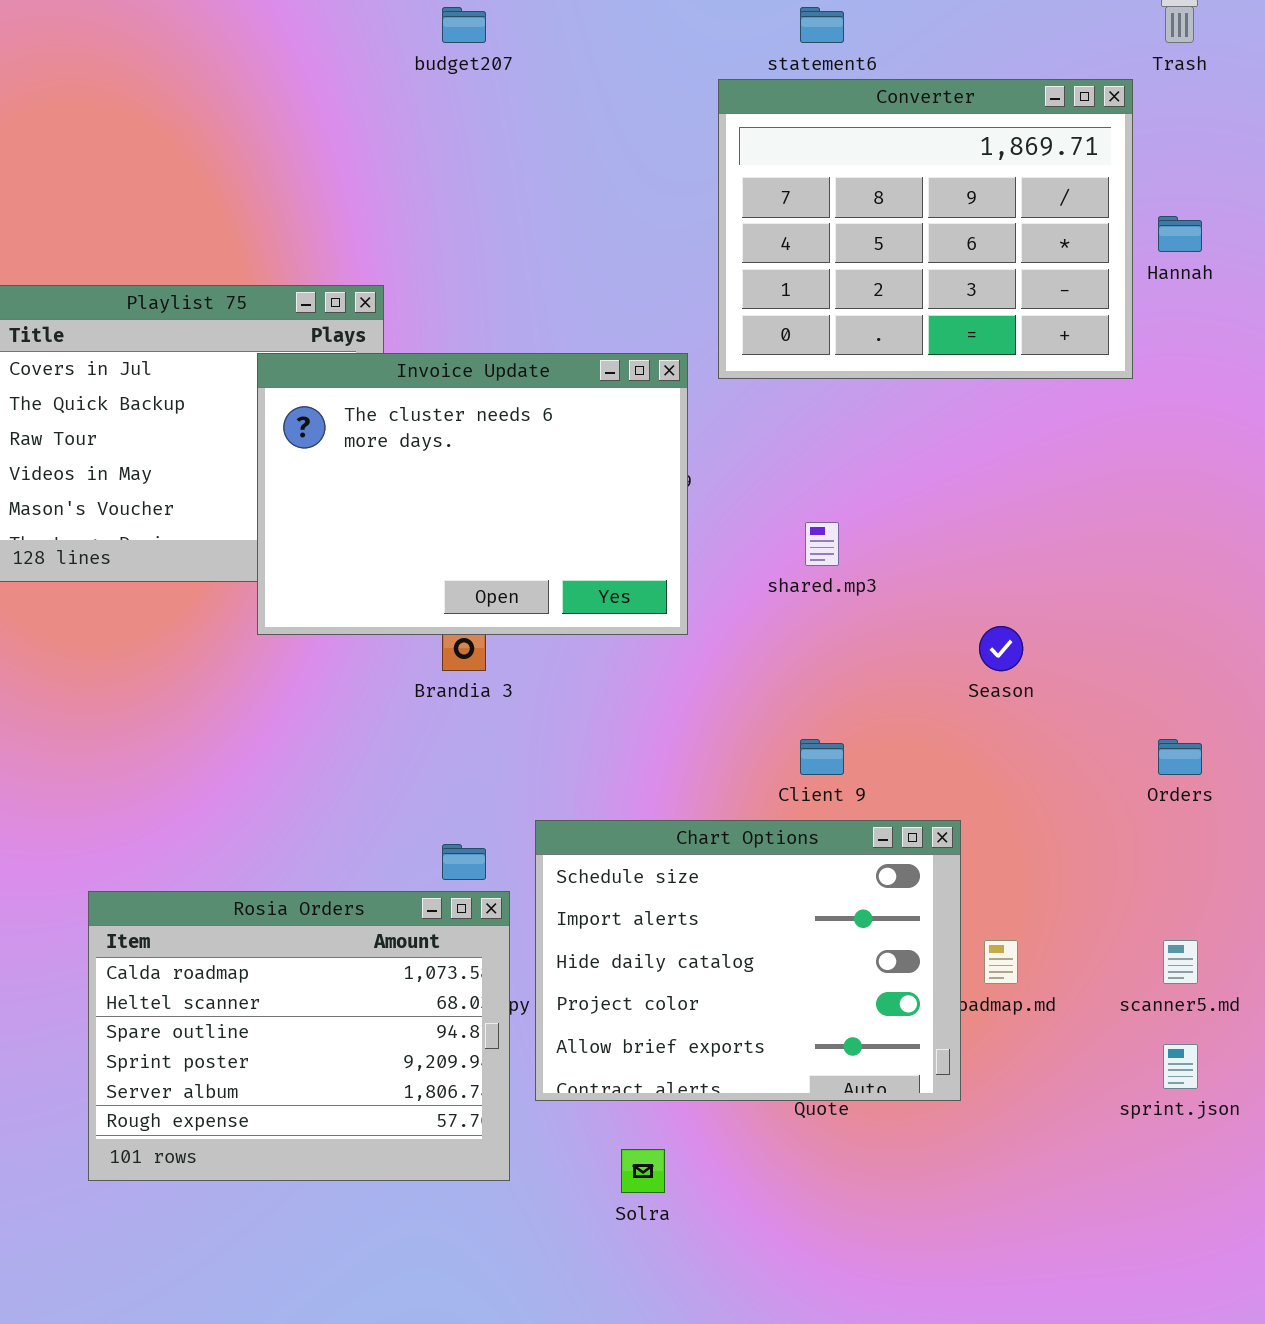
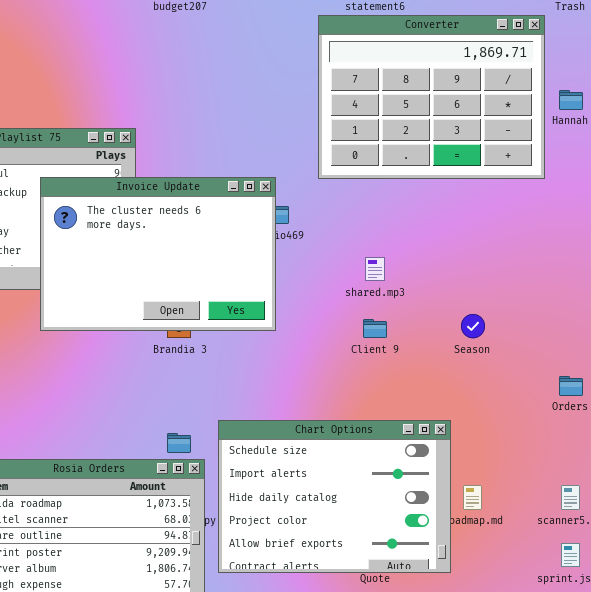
Invoice Update: [257,353,688,635] -> [40,177,276,331], moved
Client 9: [800,739,844,775] -> [363,319,387,338], moved

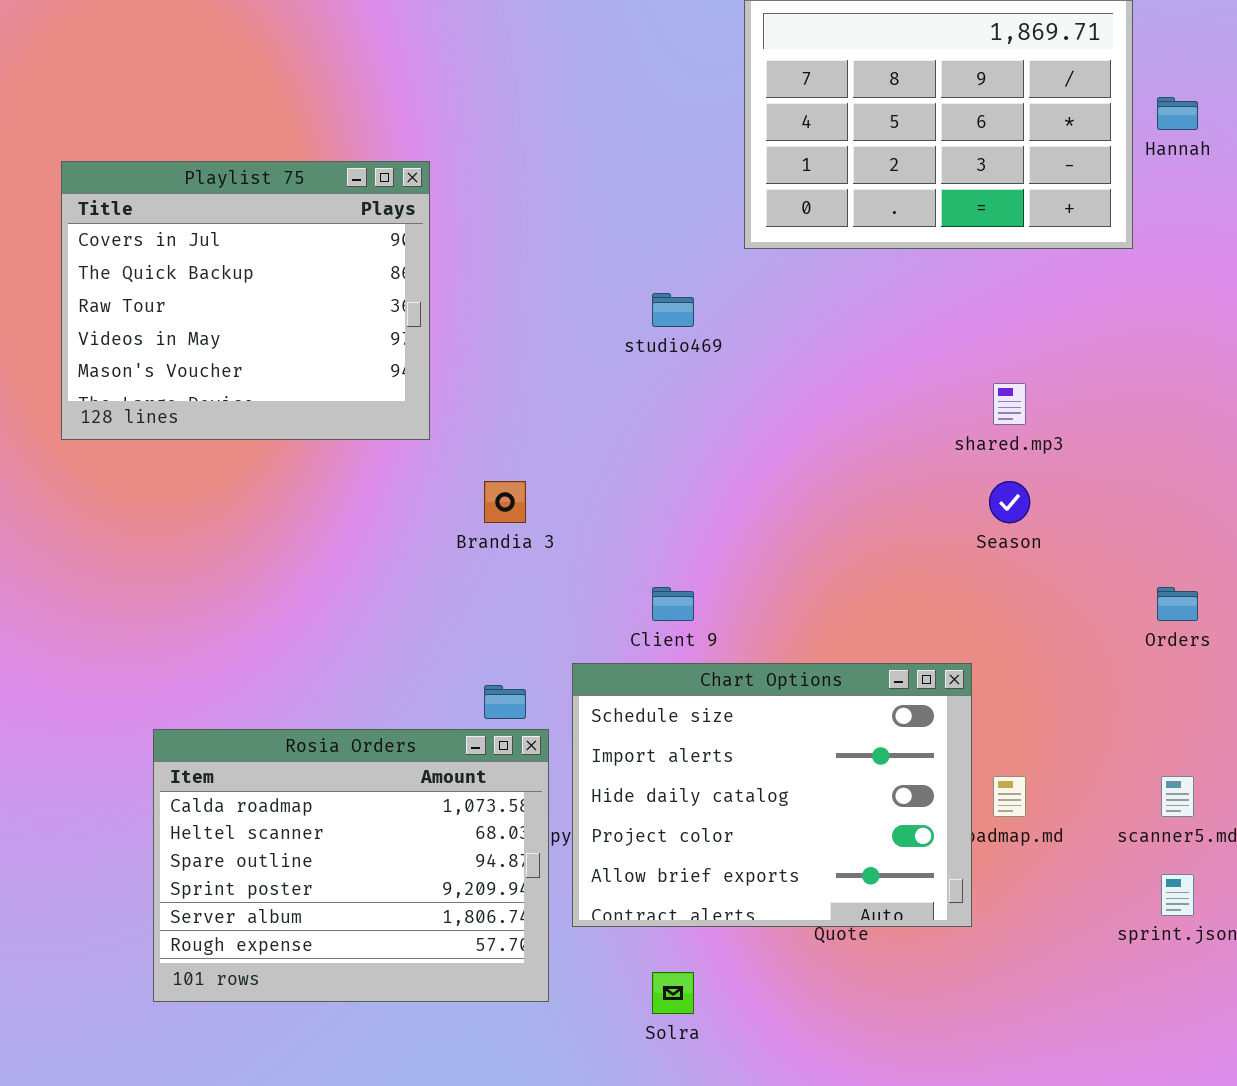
Invoice Update: [40,177,276,331] -> none, closed
shared.mp3: [365,257,385,281] -> [993,383,1026,425], moved
Client 9: [363,319,387,338] -> [652,587,694,621], moved

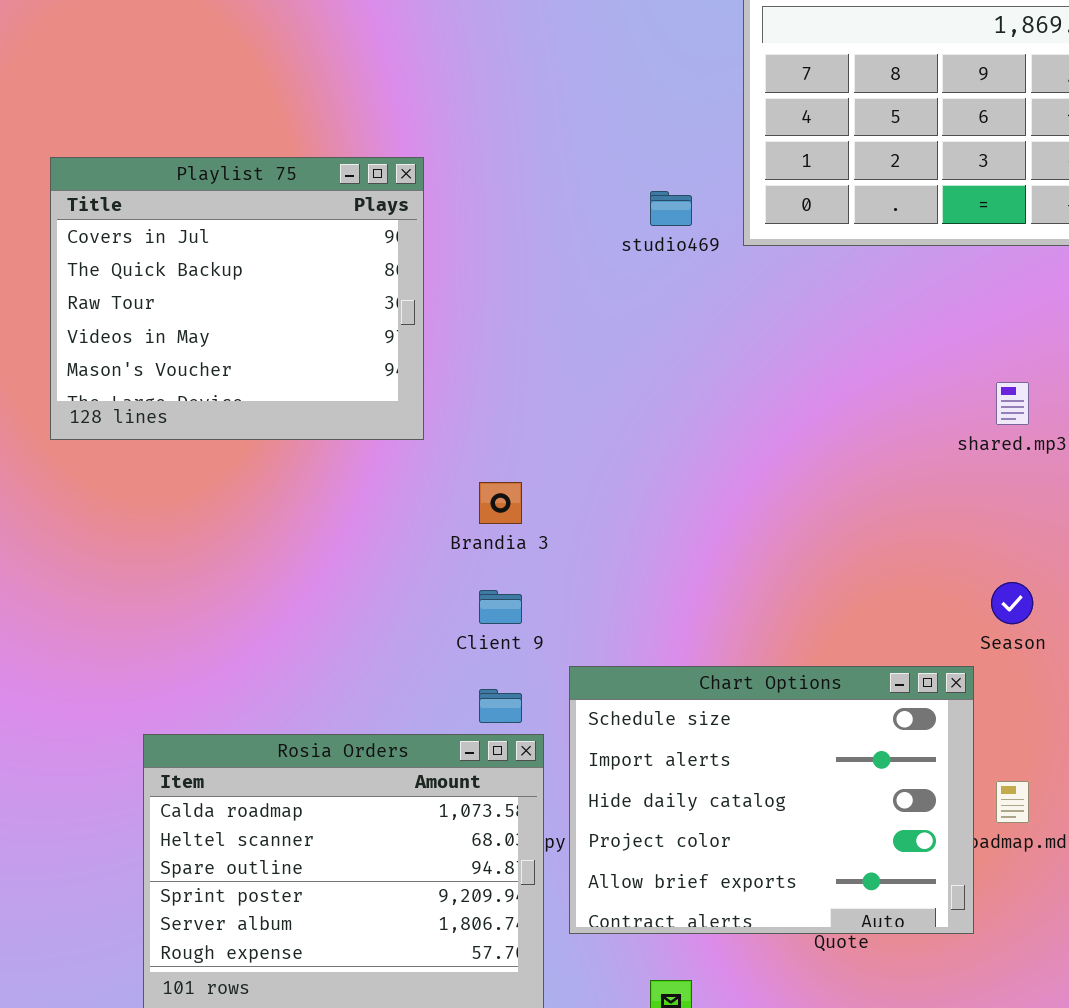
studio469: [652,293,694,327] -> [650,191,692,226], moved
Season: [989,481,1030,523] -> [991,582,1033,624], moved
Client 9: [652,587,694,621] -> [479,590,522,624], moved

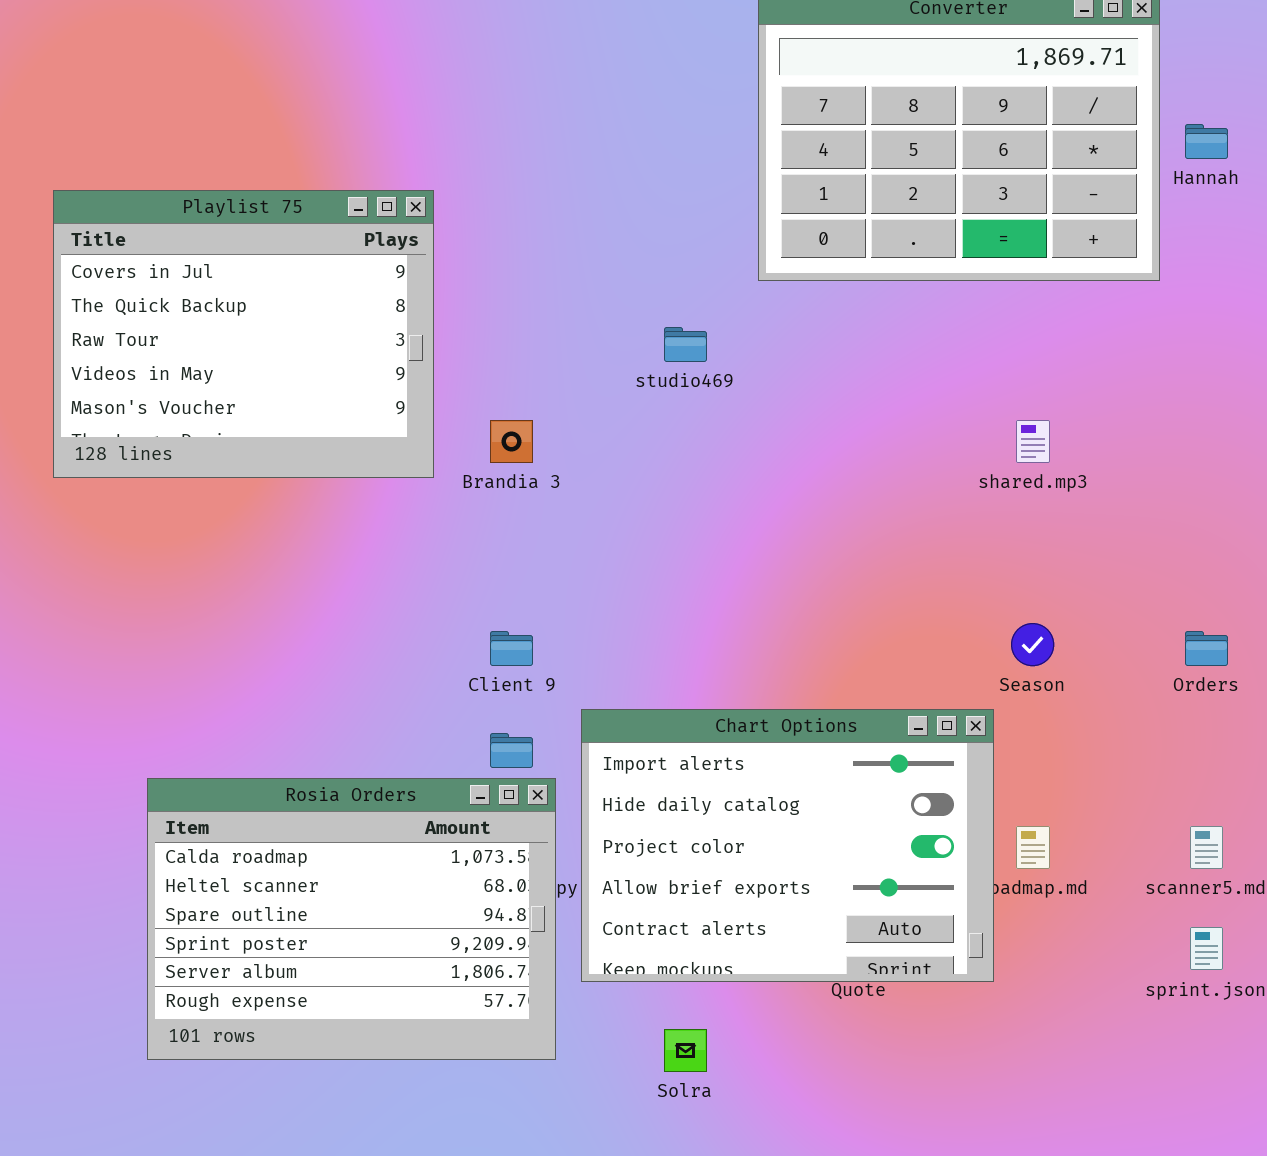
studio469: [650,191,692,226] -> [664,327,707,362], moved
Brandia 3: [479,482,522,524] -> [490,420,533,463], moved
Chart Options: [569,666,974,934] -> [581,709,994,982], scrolled down 1 row

